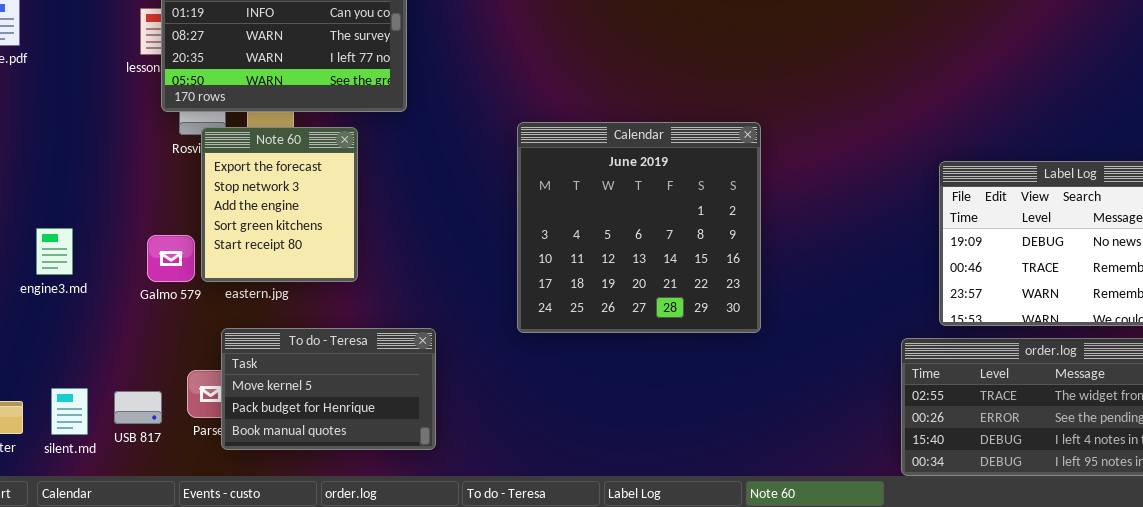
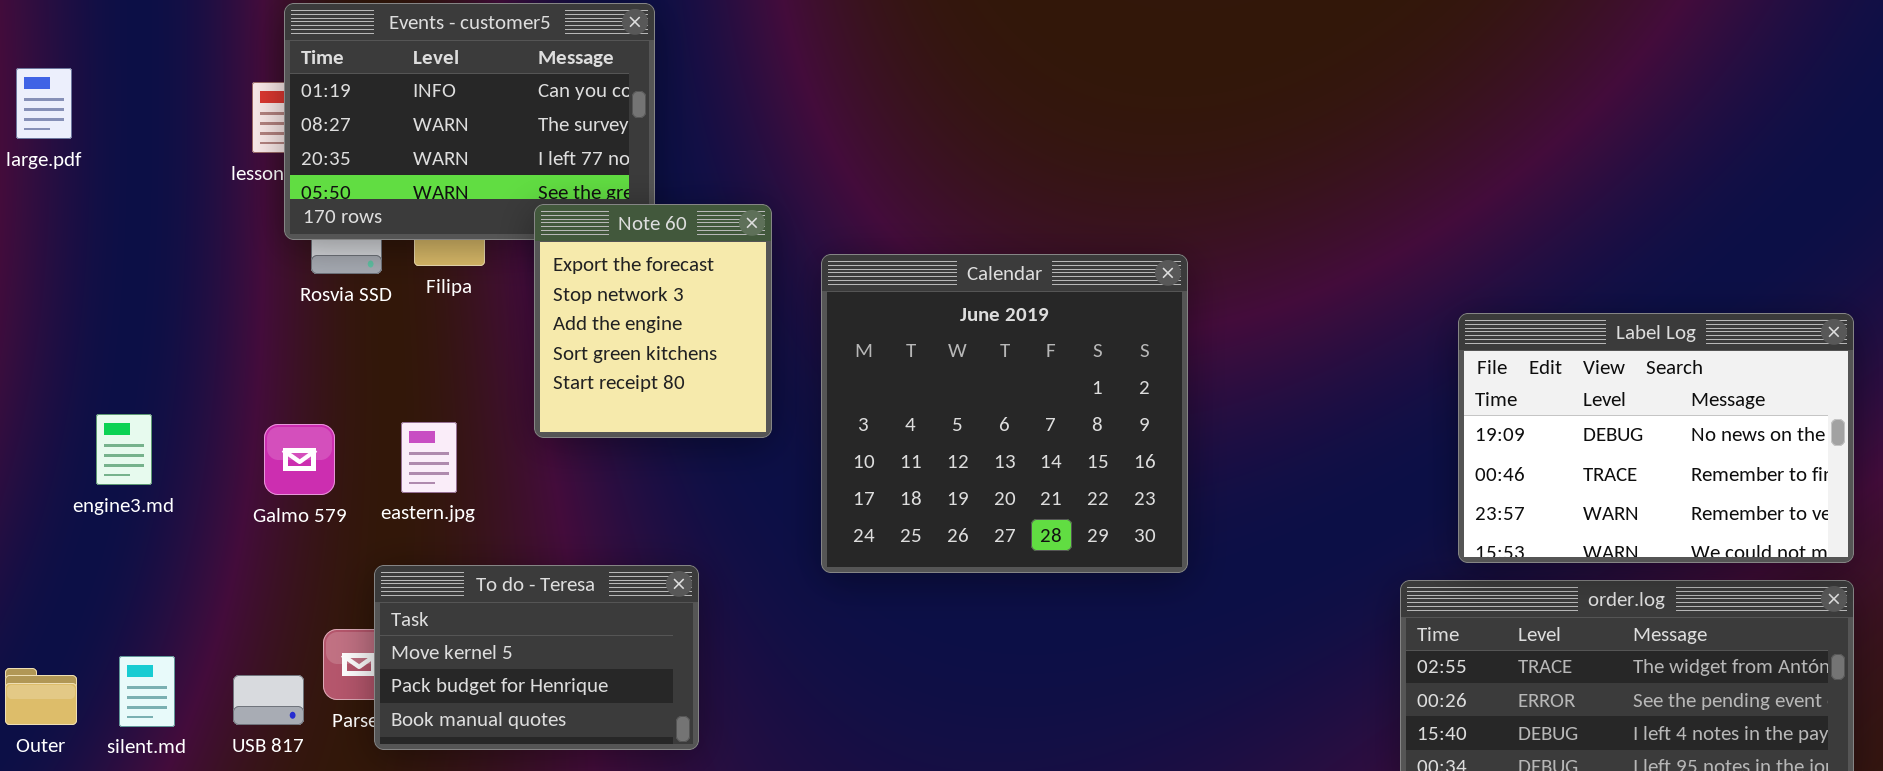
Note 60: [201,127,358,282] -> [534,204,772,438], moved
USB 817: [114,391,162,424] -> [233,675,304,725], moved

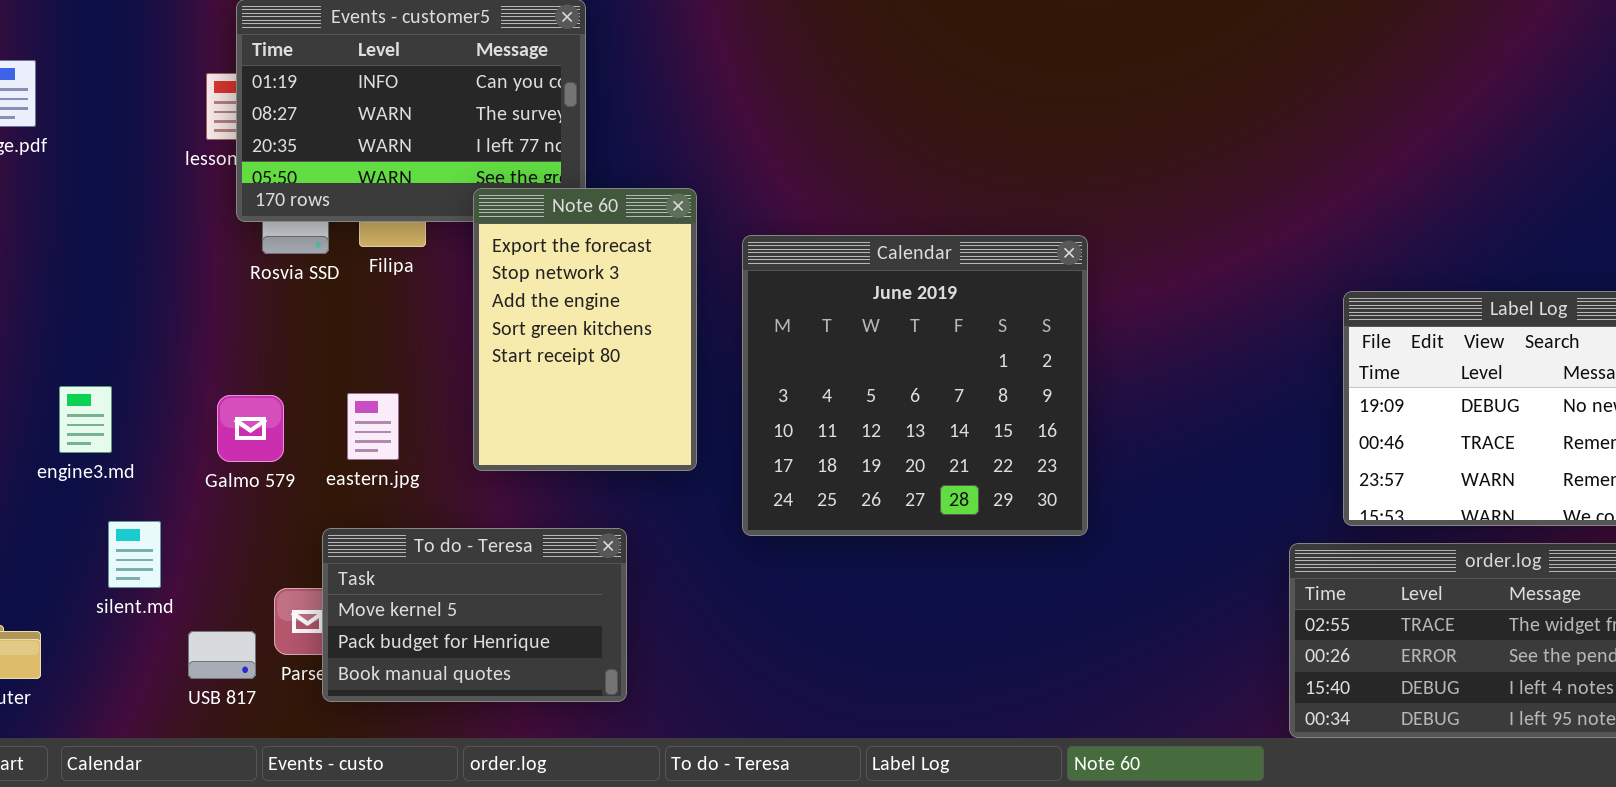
Note 60: [534,204,772,438] -> [473,188,697,471], resized
silent.md: [119,656,175,727] -> [108,521,161,588], moved

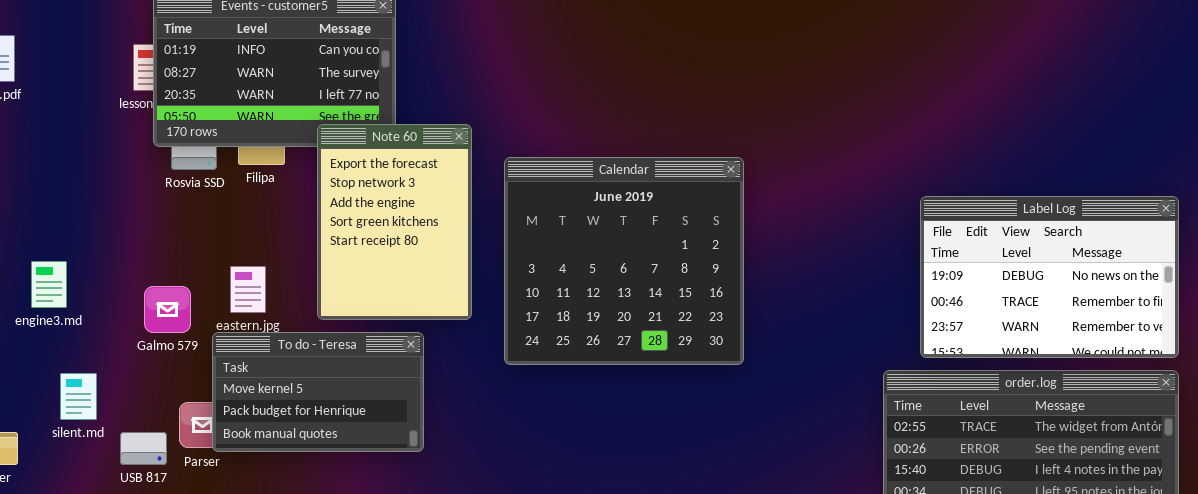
Galmo 579: [217,395,284,462] -> [144,286,191,333], moved
silent.md: [108,521,161,588] -> [60,373,97,420], moved
To do - Teresa: [322,528,627,702] -> [212,332,424,452], moved

